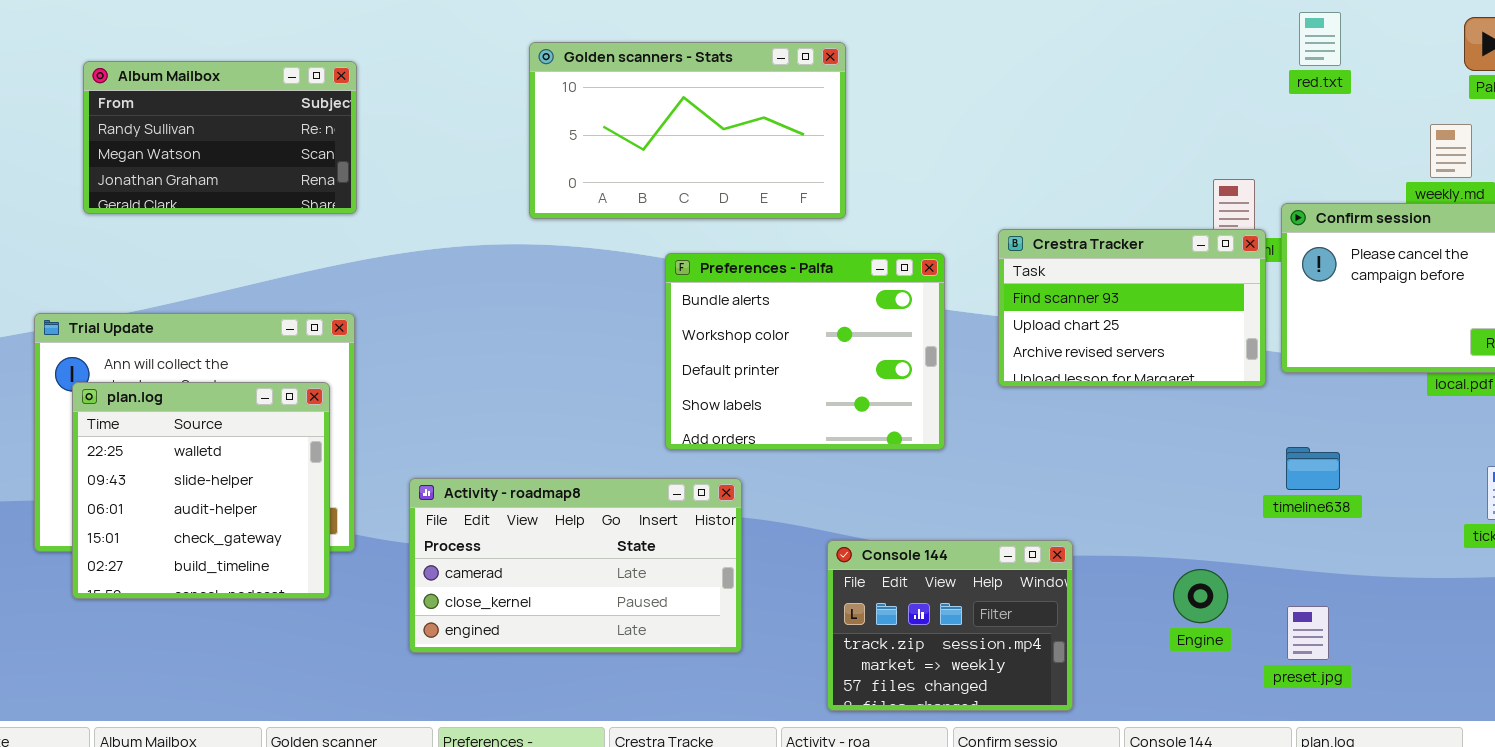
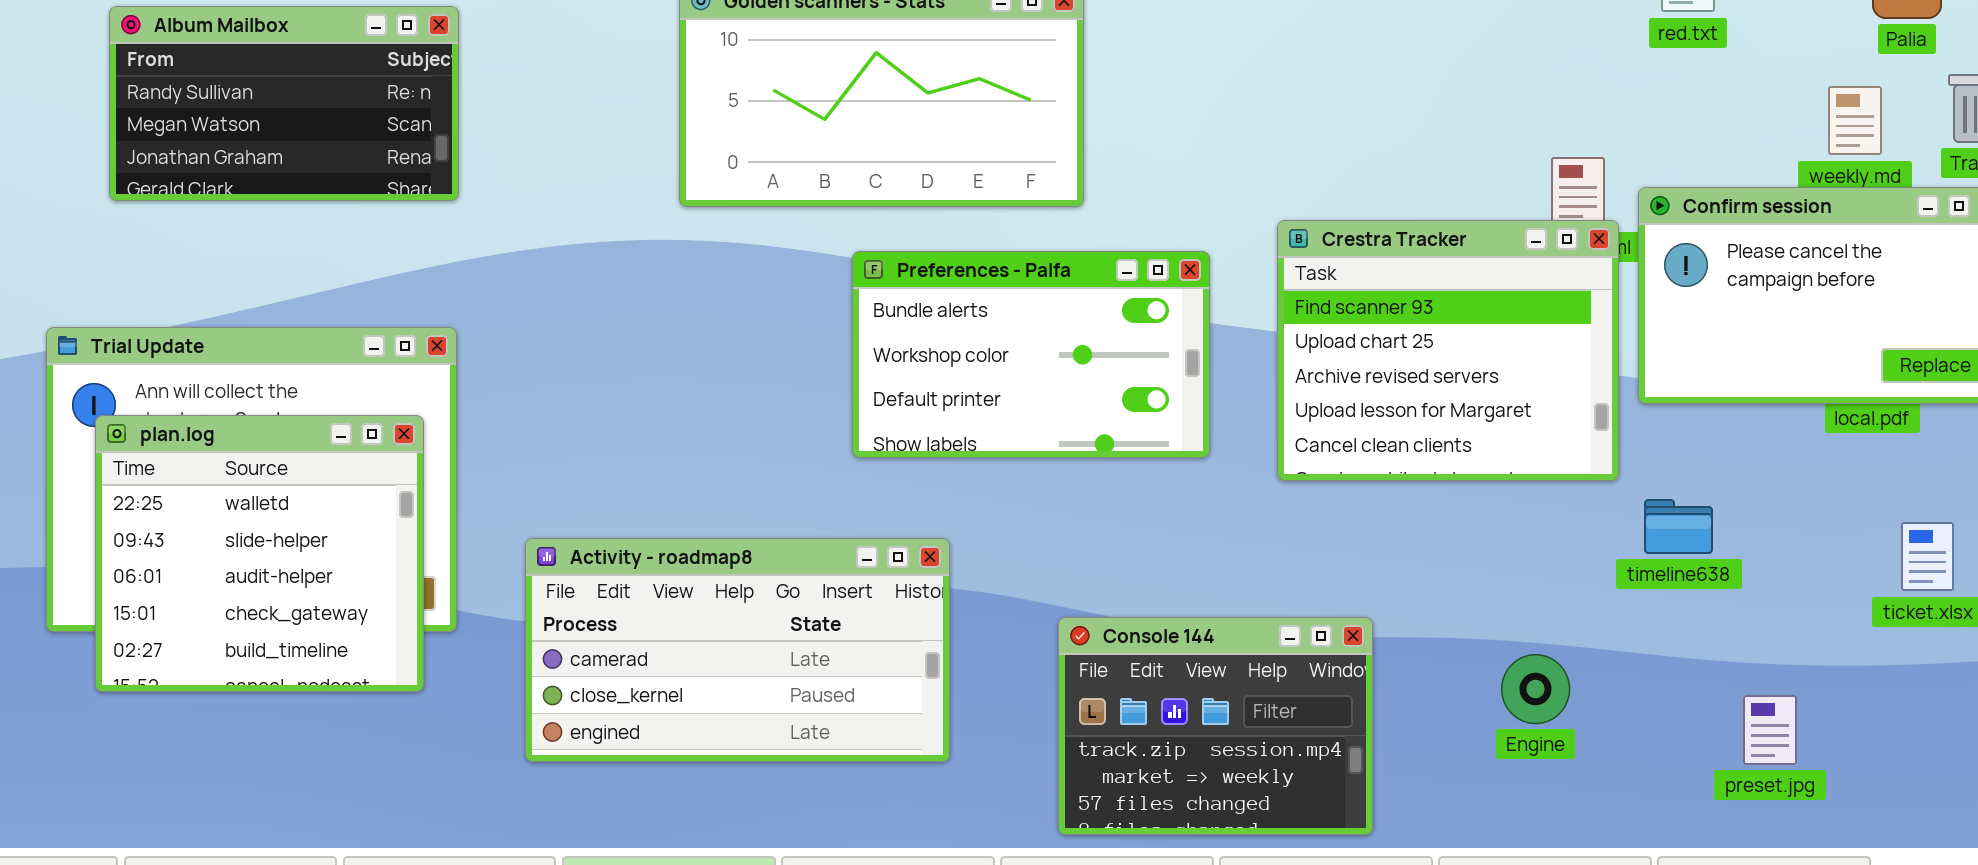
Crestra Tracker: [998,229,1266,387] -> [1277,220,1619,481], resized
Preferences - Palfa: [665,253,945,450] -> [852,251,1210,458], resized
preset.jpg: [1287,606,1329,660] -> [1743,695,1797,765], moved

